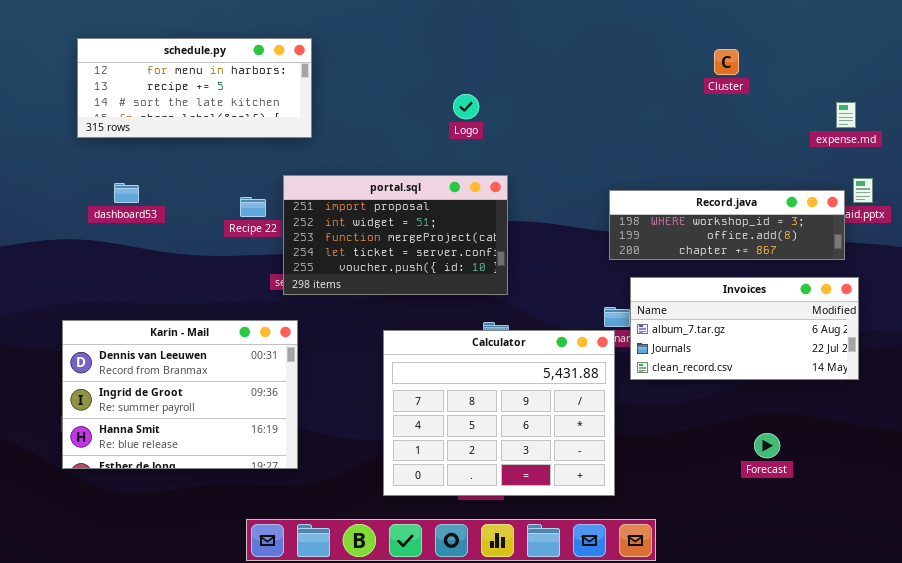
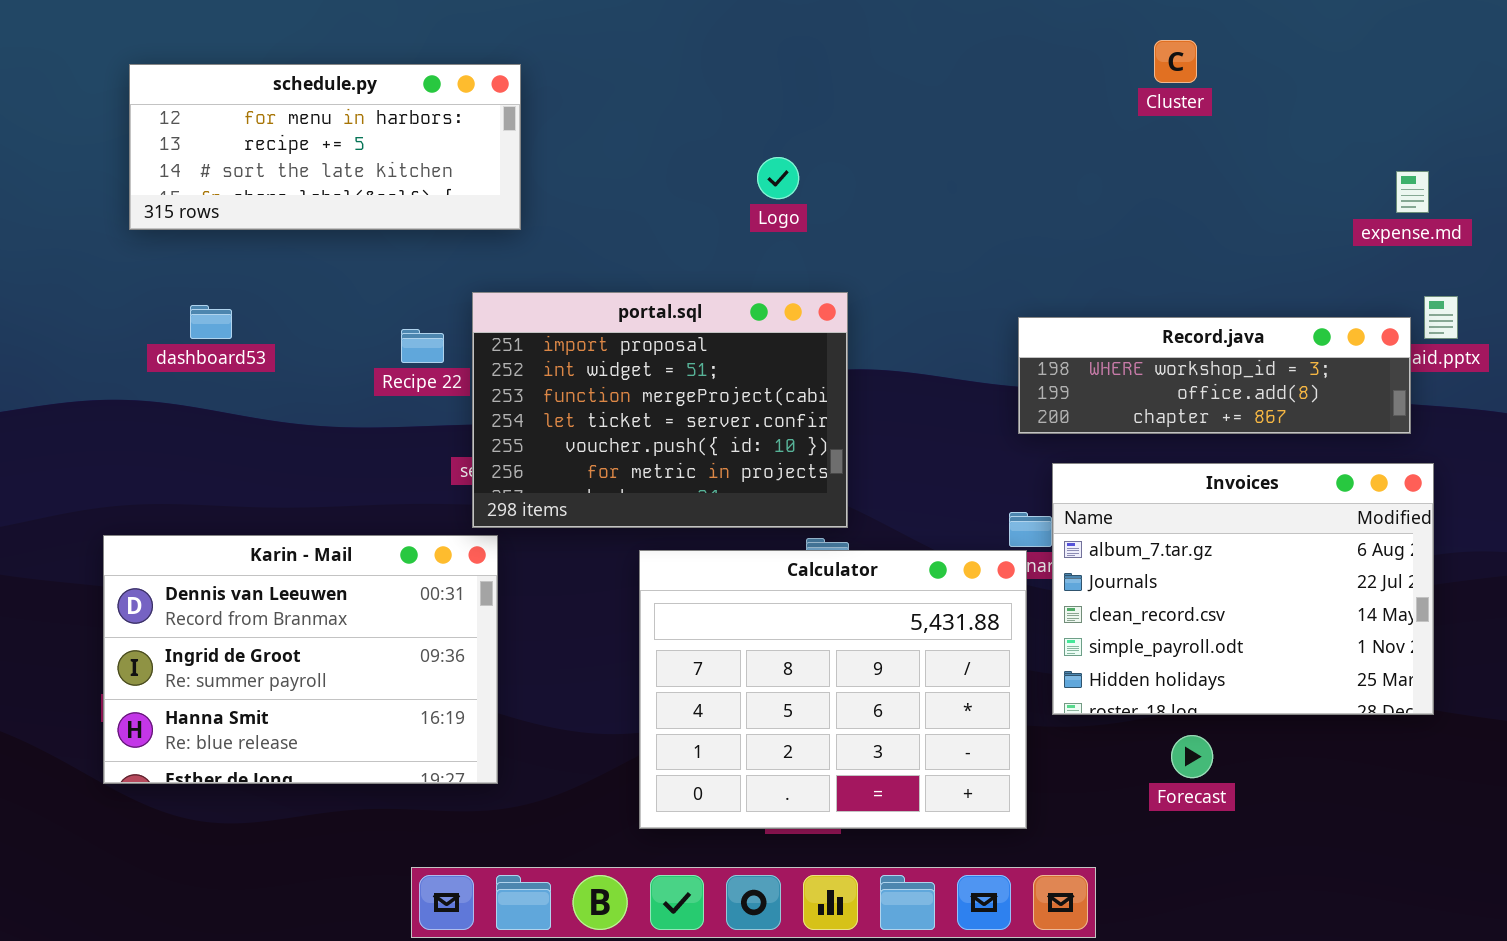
Cluster: [714,49,739,75] -> [1154,40,1197,83], moved
portal.sql: [283,175,508,295] -> [472,292,848,528], resized
Invoices: [630,277,859,380] -> [1052,463,1434,715], resized
Forecast: [754,433,780,458] -> [1171,735,1213,778], moved

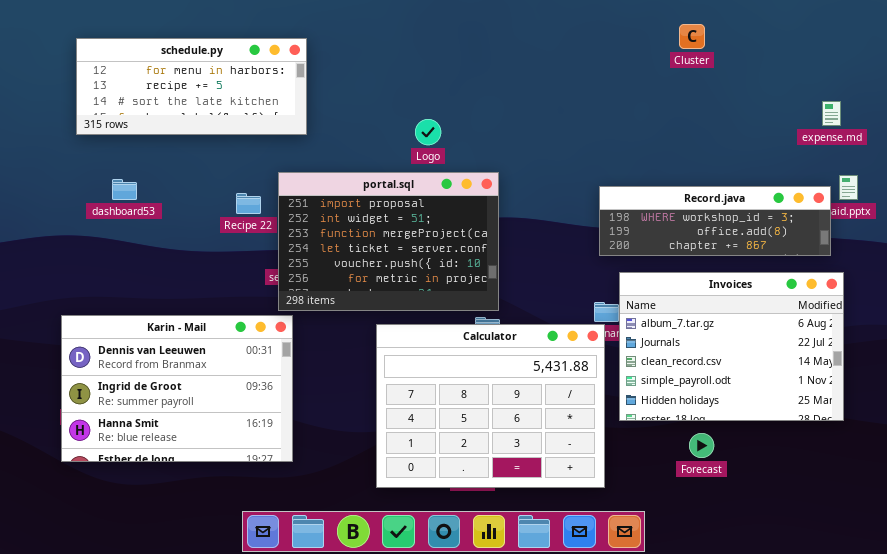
Logo: [757,157,799,199] -> [415,119,441,145], moved

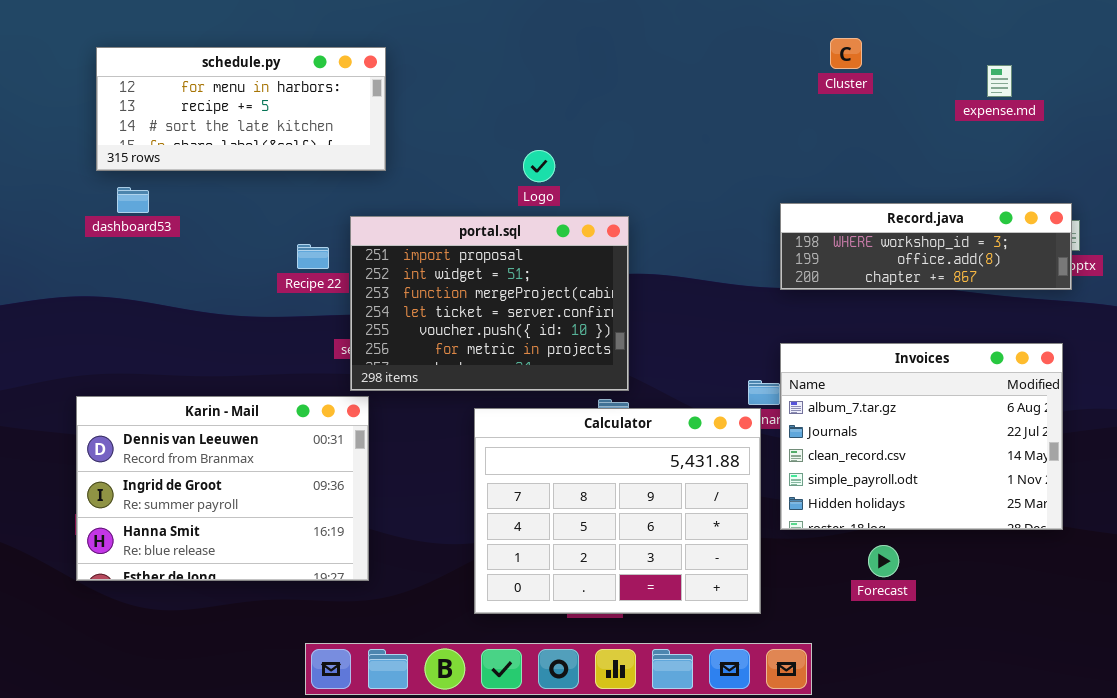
Cluster: [679,24,705,49] -> [830,38,862,69], moved
expense.md: [822,101,841,126] -> [987,65,1012,97], moved
dashboard53: [112,179,137,200] -> [117,187,149,213], moved
Record.java: [599,186,831,256] -> [780,203,1072,290], moved

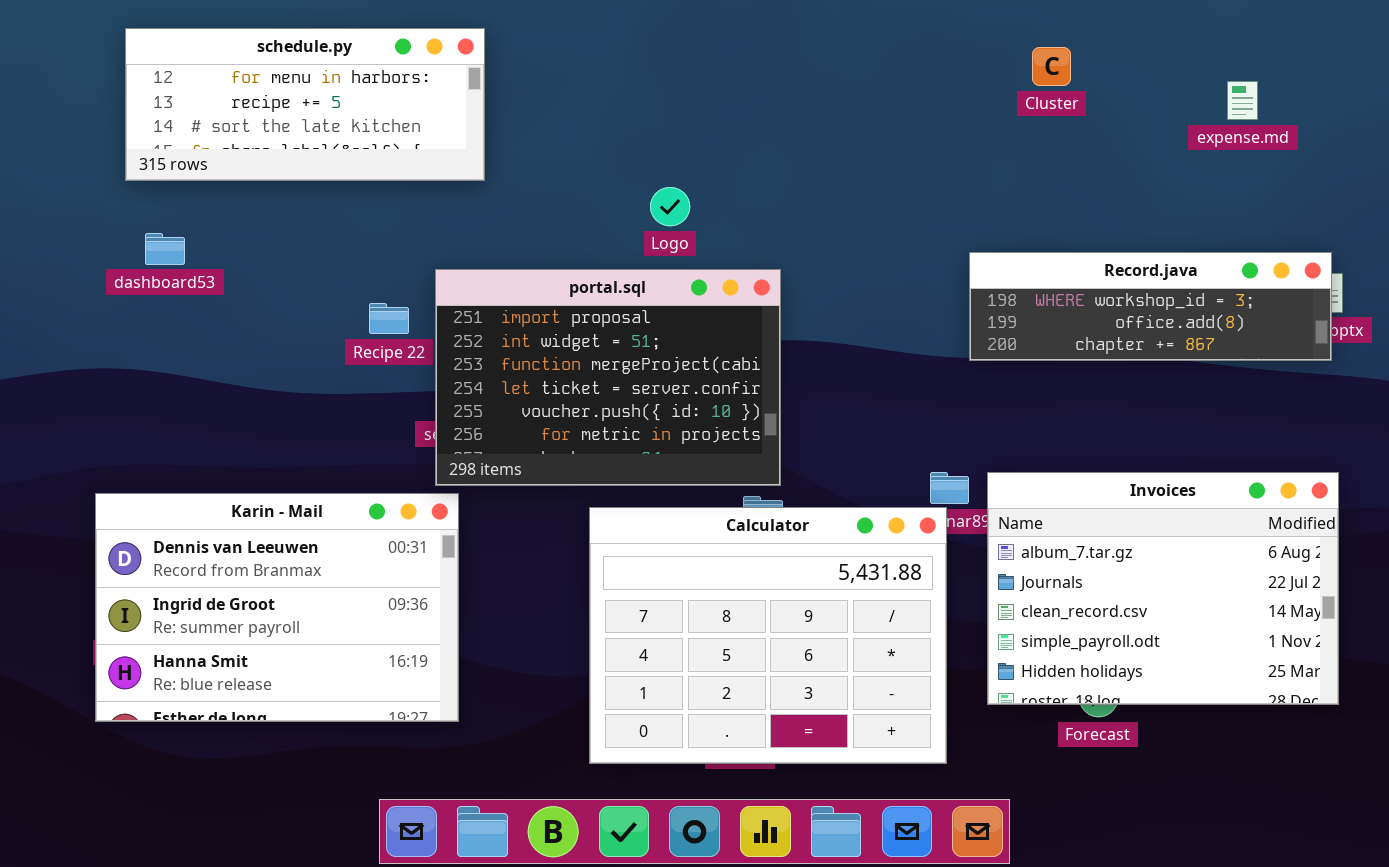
schedule.py: [96,47,386,171] -> [125,28,485,181], moved
Invoices: [780,343,1063,530] -> [987,472,1339,705], moved

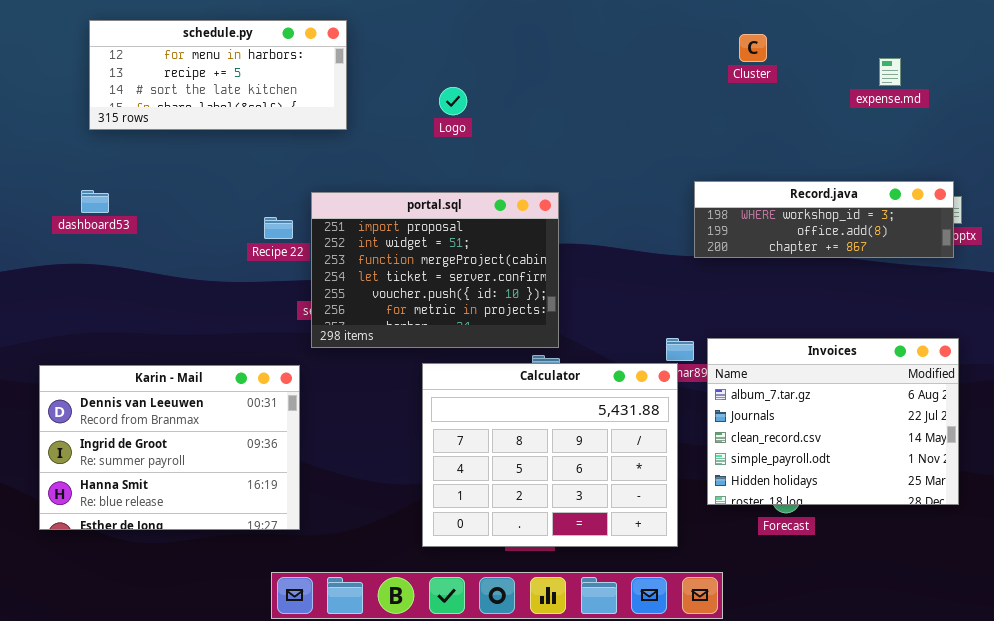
Logo: [650,187,690,226] -> [439,87,467,115], moved
dashboard53: [145,233,185,265] -> [81,190,109,213], moved
Karin - Mail: [95,493,459,722] -> [39,365,300,530], moved

